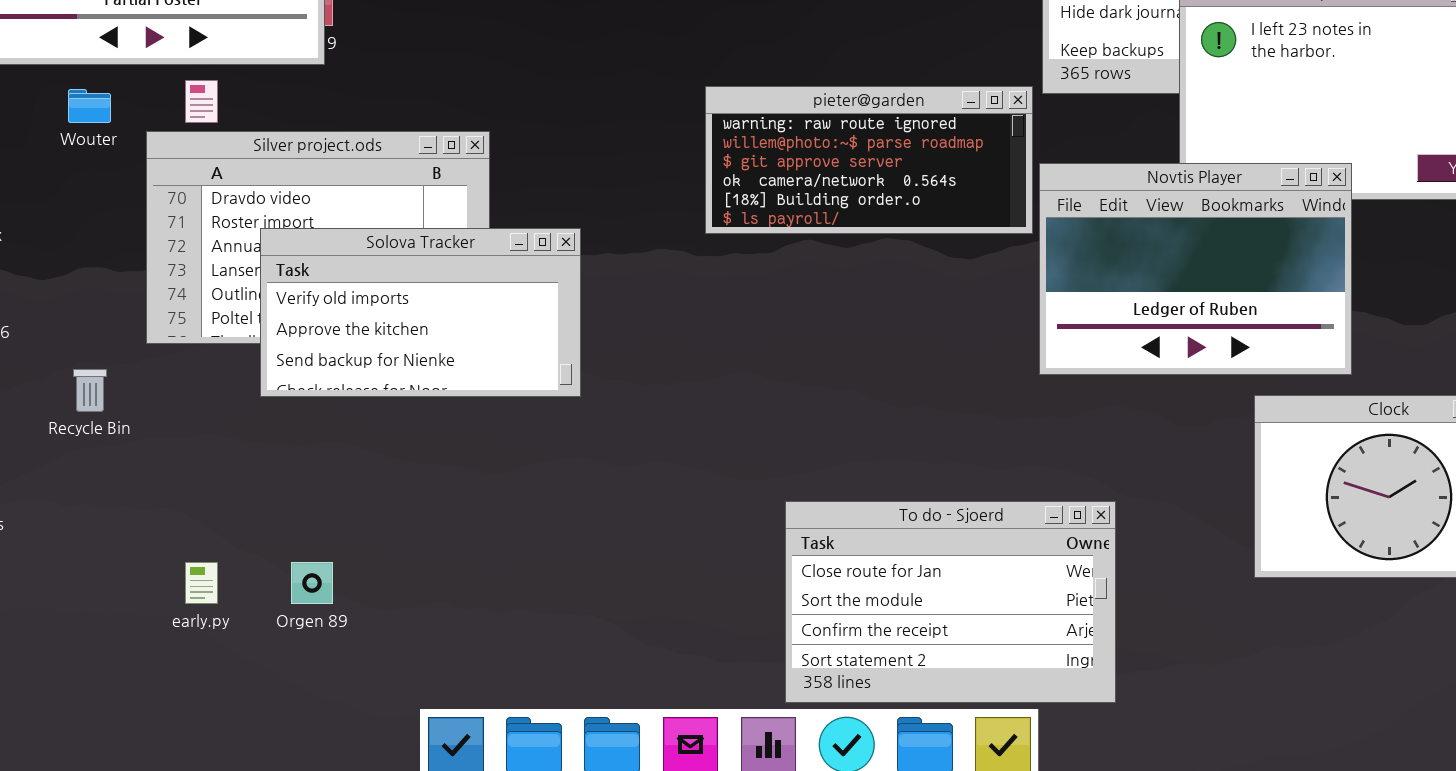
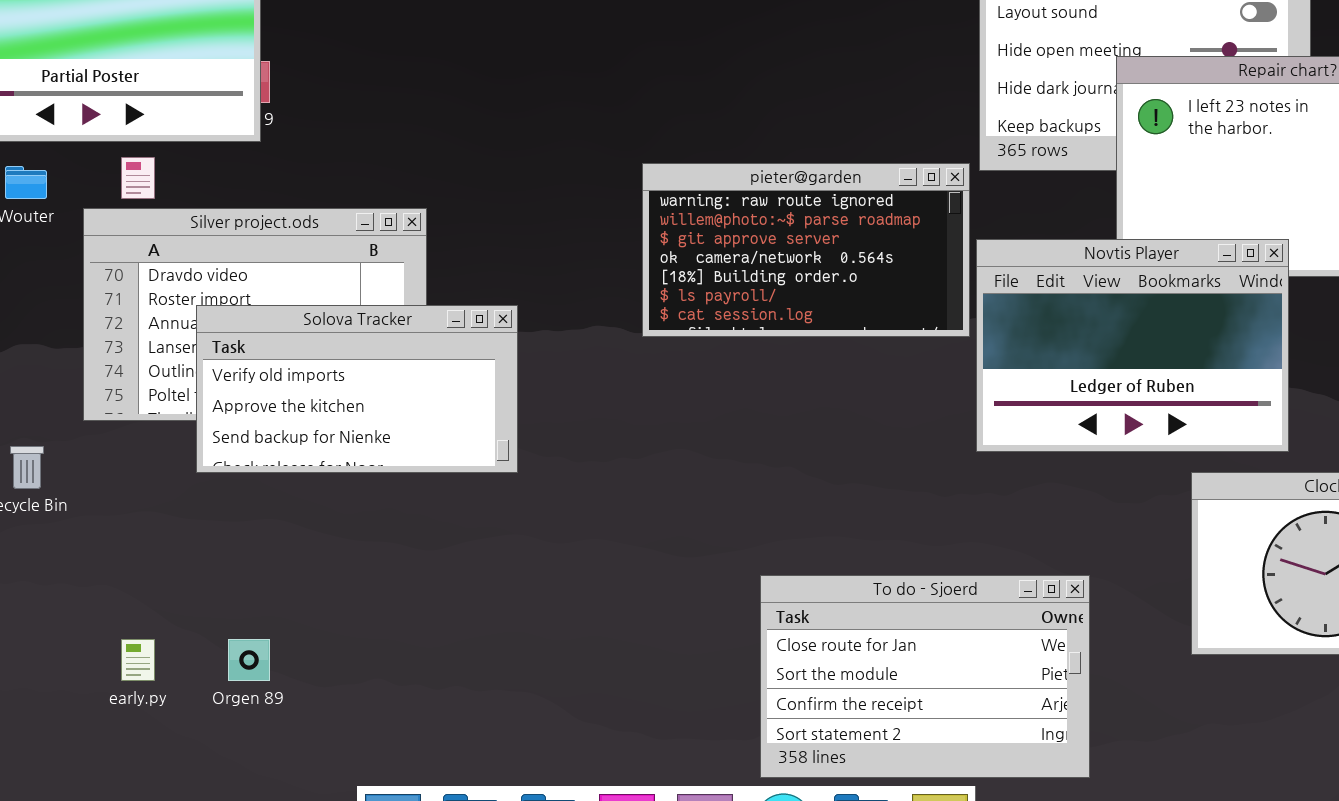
pieter@garden: [705,86,1033,234] -> [642,163,970,337], resized
To do - Sjoerd: [785,501,1116,703] -> [760,575,1090,778], moved

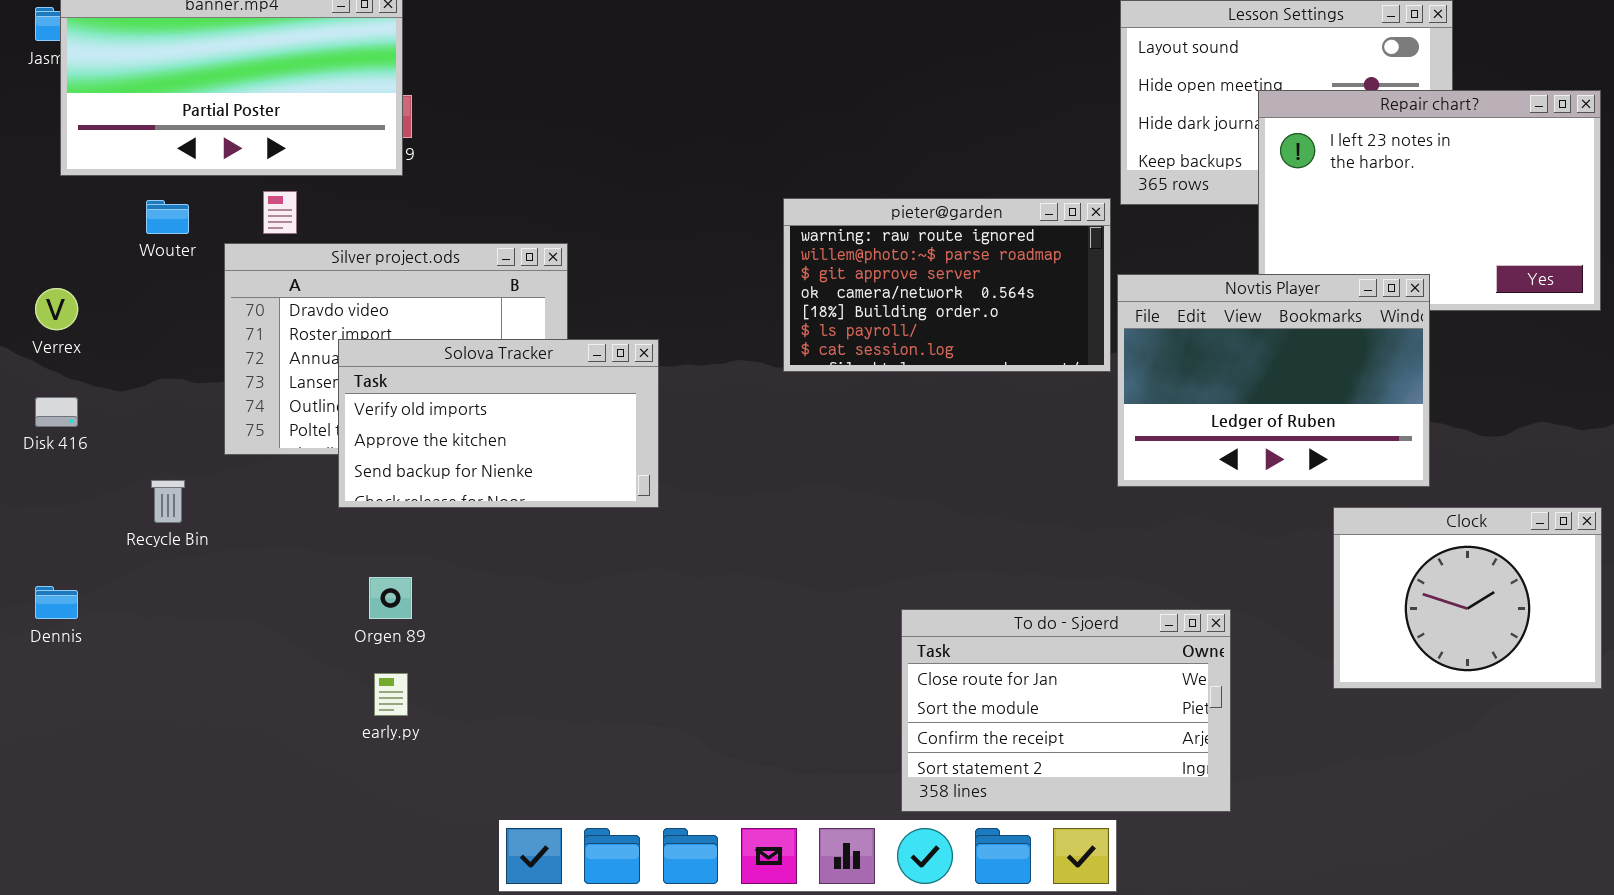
early.py: [121,639,155,681] -> [374,673,408,716], moved
Orgen 89: [228,639,270,681] -> [369,577,412,619], moved

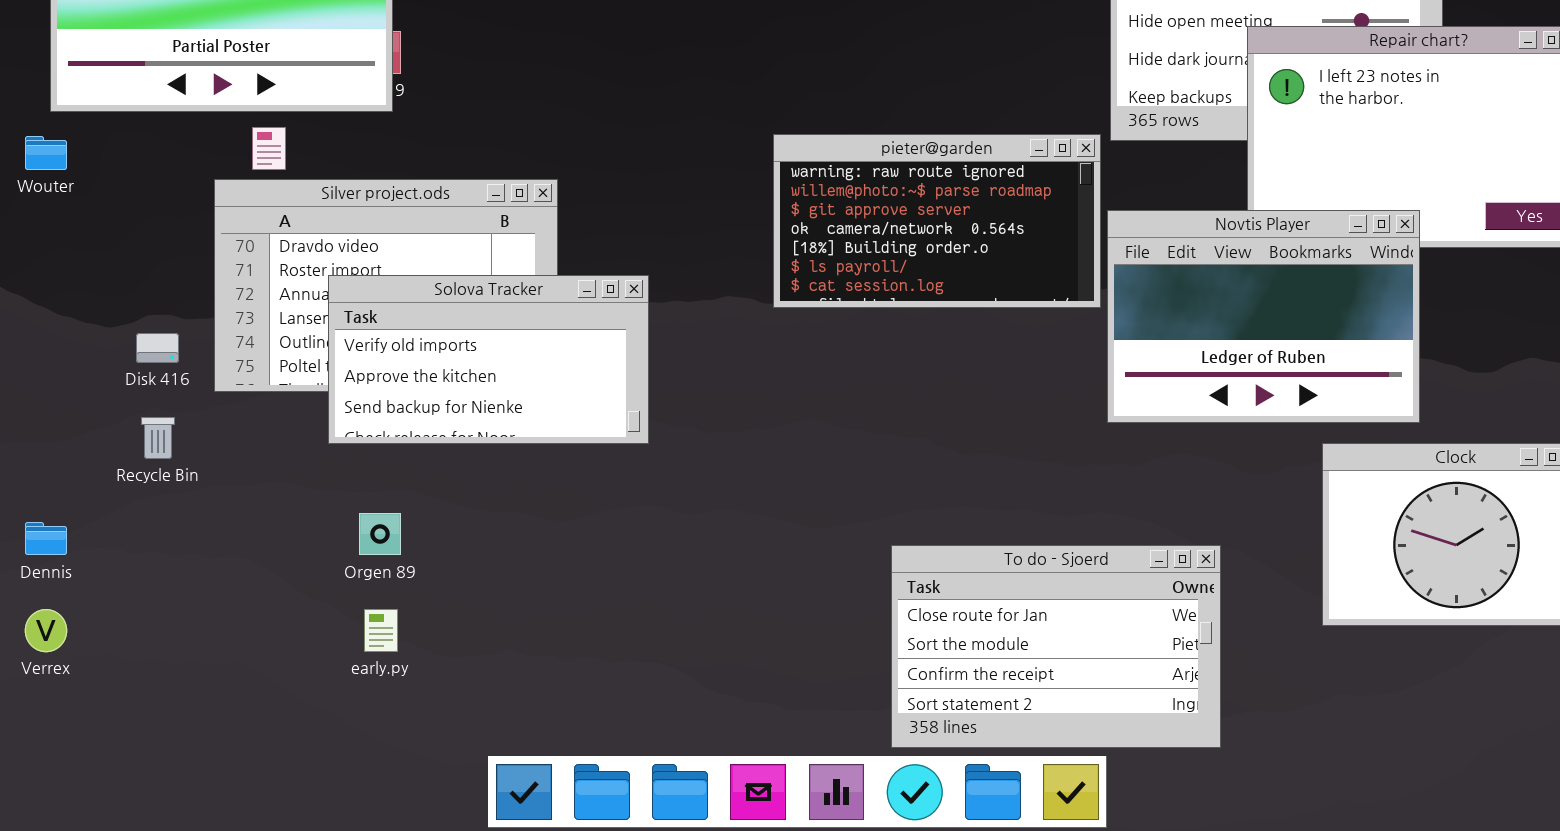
Wouter: [146,200,189,234] -> [25,136,67,170], moved
Verrex: [35,288,78,330] -> [25,609,67,652], moved
Disk 416: [35,397,78,427] -> [136,333,179,363], moved

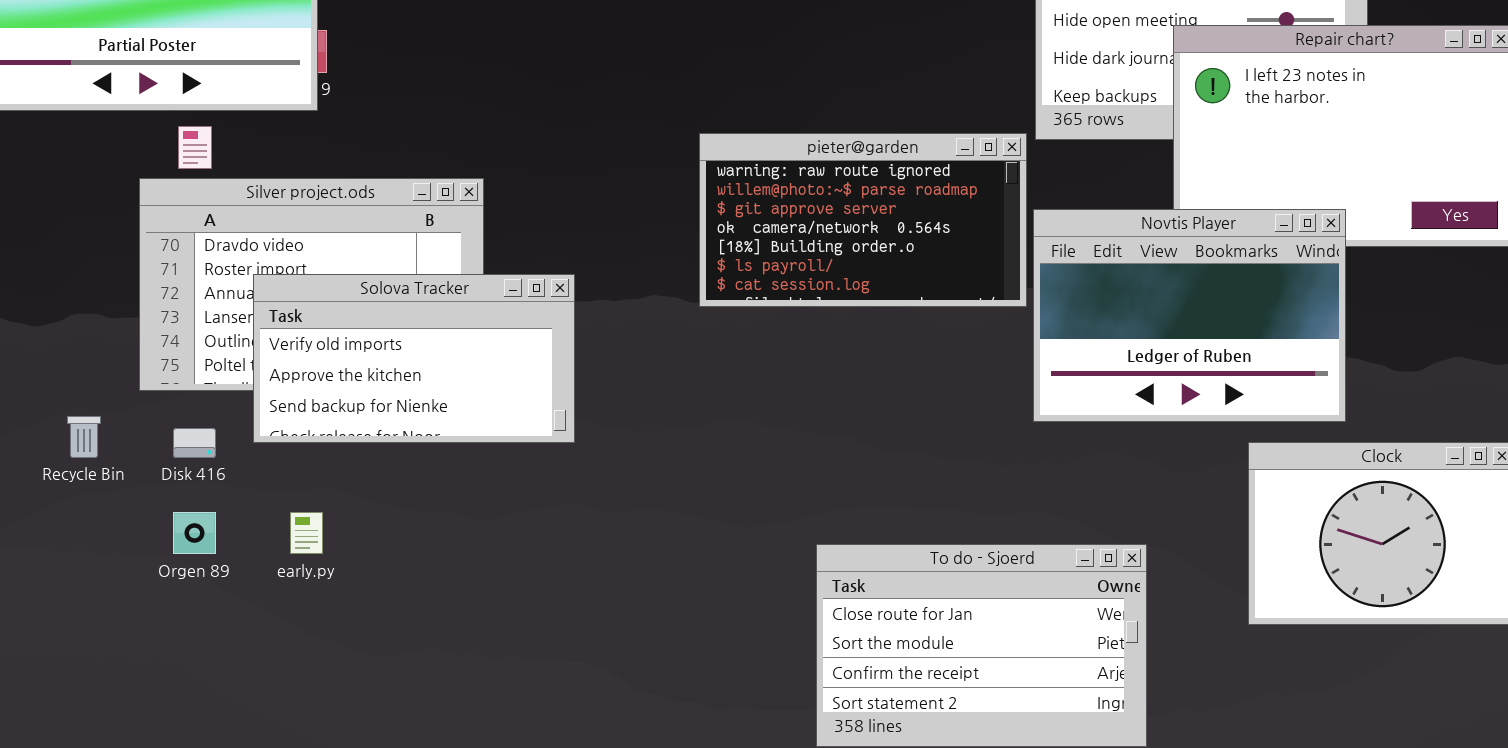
Disk 416: [136,333,179,363] -> [173,428,216,458], moved
Orgen 89: [359,513,401,555] -> [173,512,216,554], moved
early.py: [364,609,398,652] -> [290,512,323,554], moved

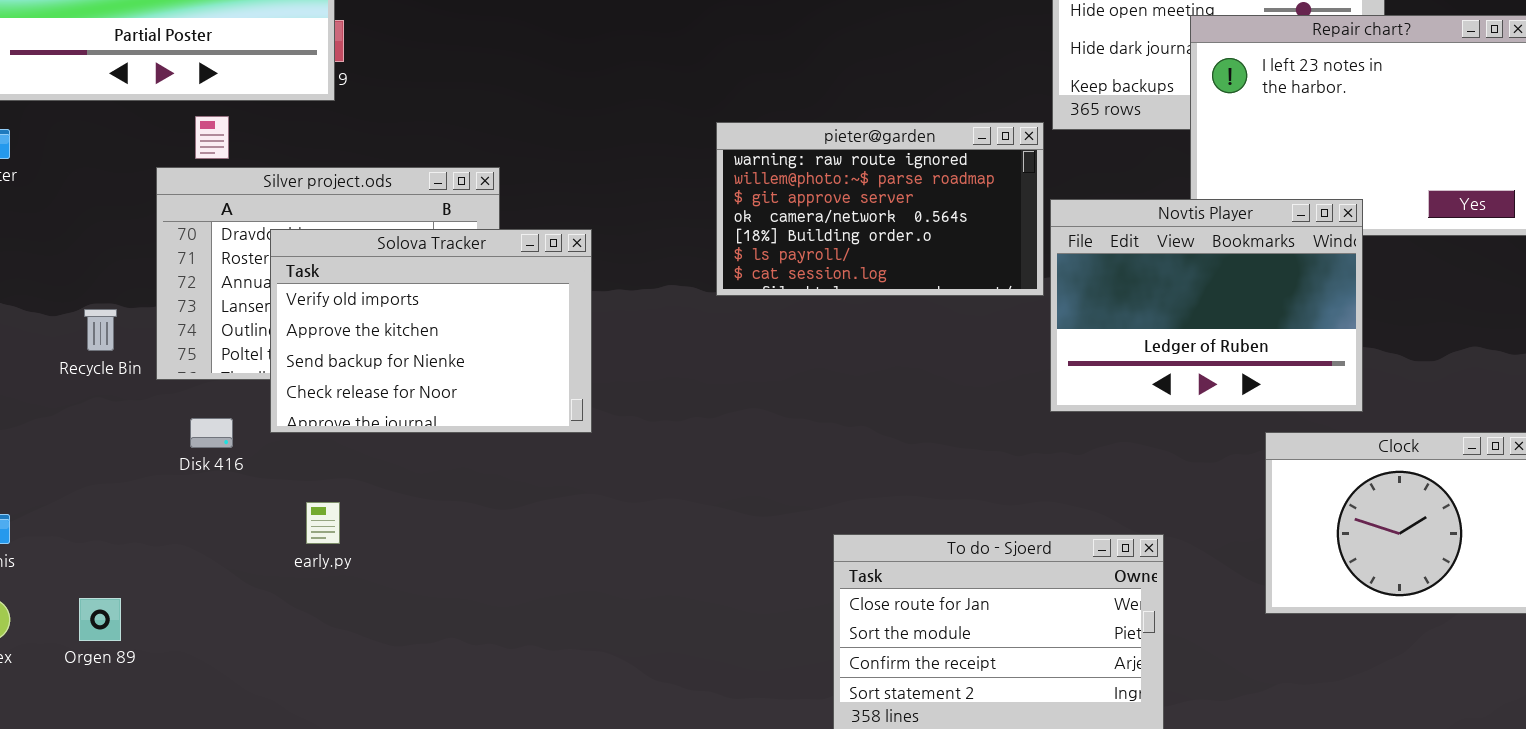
Solova Tracker: [253,274,575,443] -> [270,229,592,433], resized
Recycle Bin: [67,416,101,458] -> [84,309,117,351], moved
Orgen 89: [173,512,216,554] -> [79,598,121,641], moved

